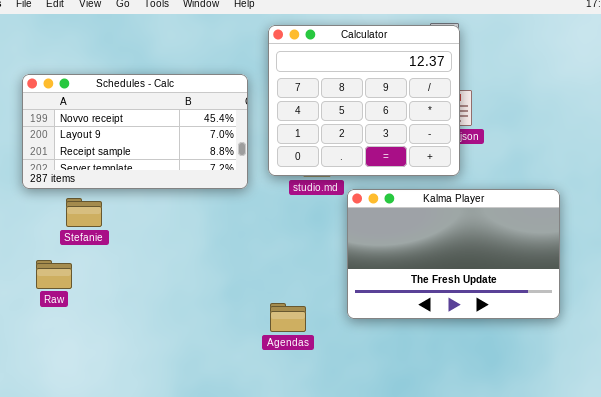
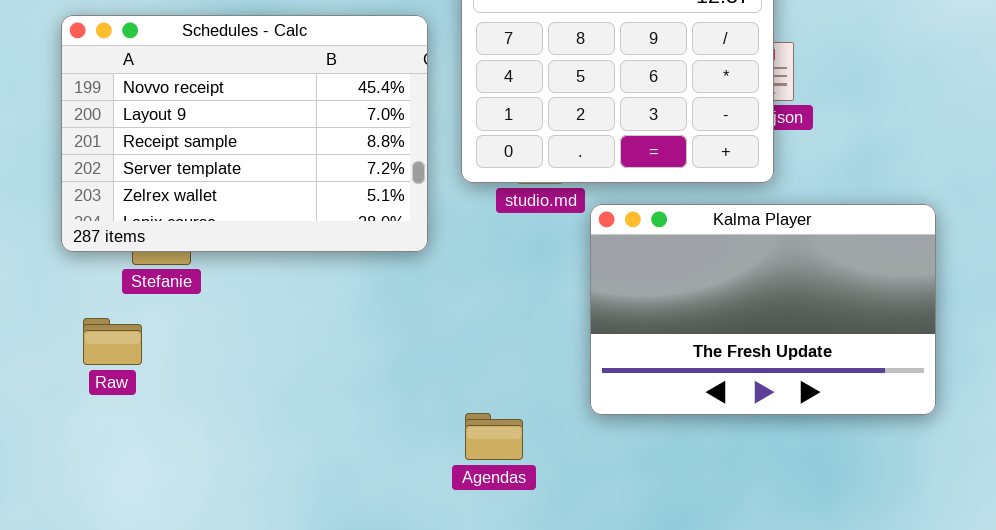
Schedules - Calc: [22,74,248,189] -> [61,15,428,252], resized
Agendas: [270,303,306,332] -> [465,413,523,460], moved

